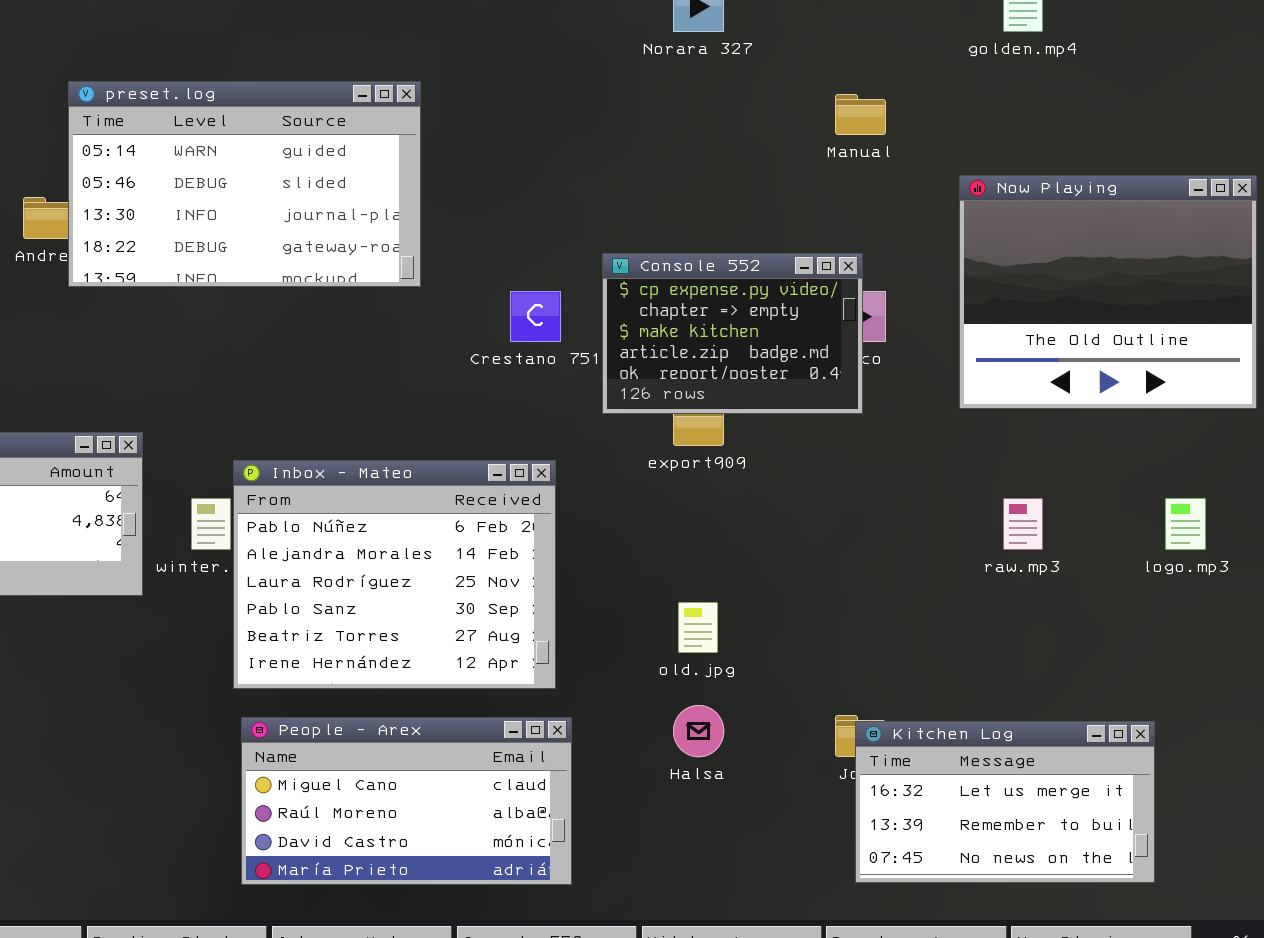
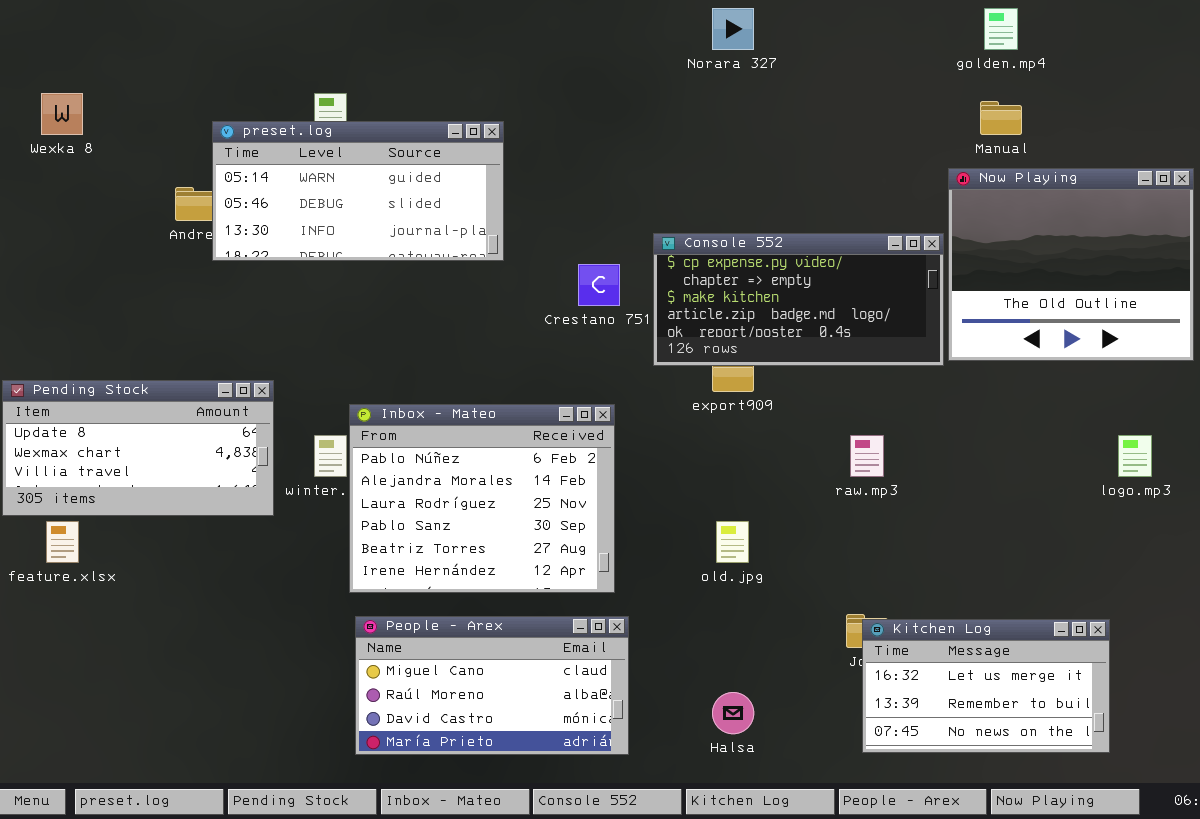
preset.log: [68,81,421,287] -> [212,121,504,261], resized
Manual: [835,94,886,135] -> [980,101,1022,135], moved
Console 552: [602,253,863,414] -> [653,233,944,366], resized
raw.mp3: [1003,498,1043,550] -> [850,435,884,477], moved
Halsa: [673,705,724,757] -> [712,692,754,734], moved

